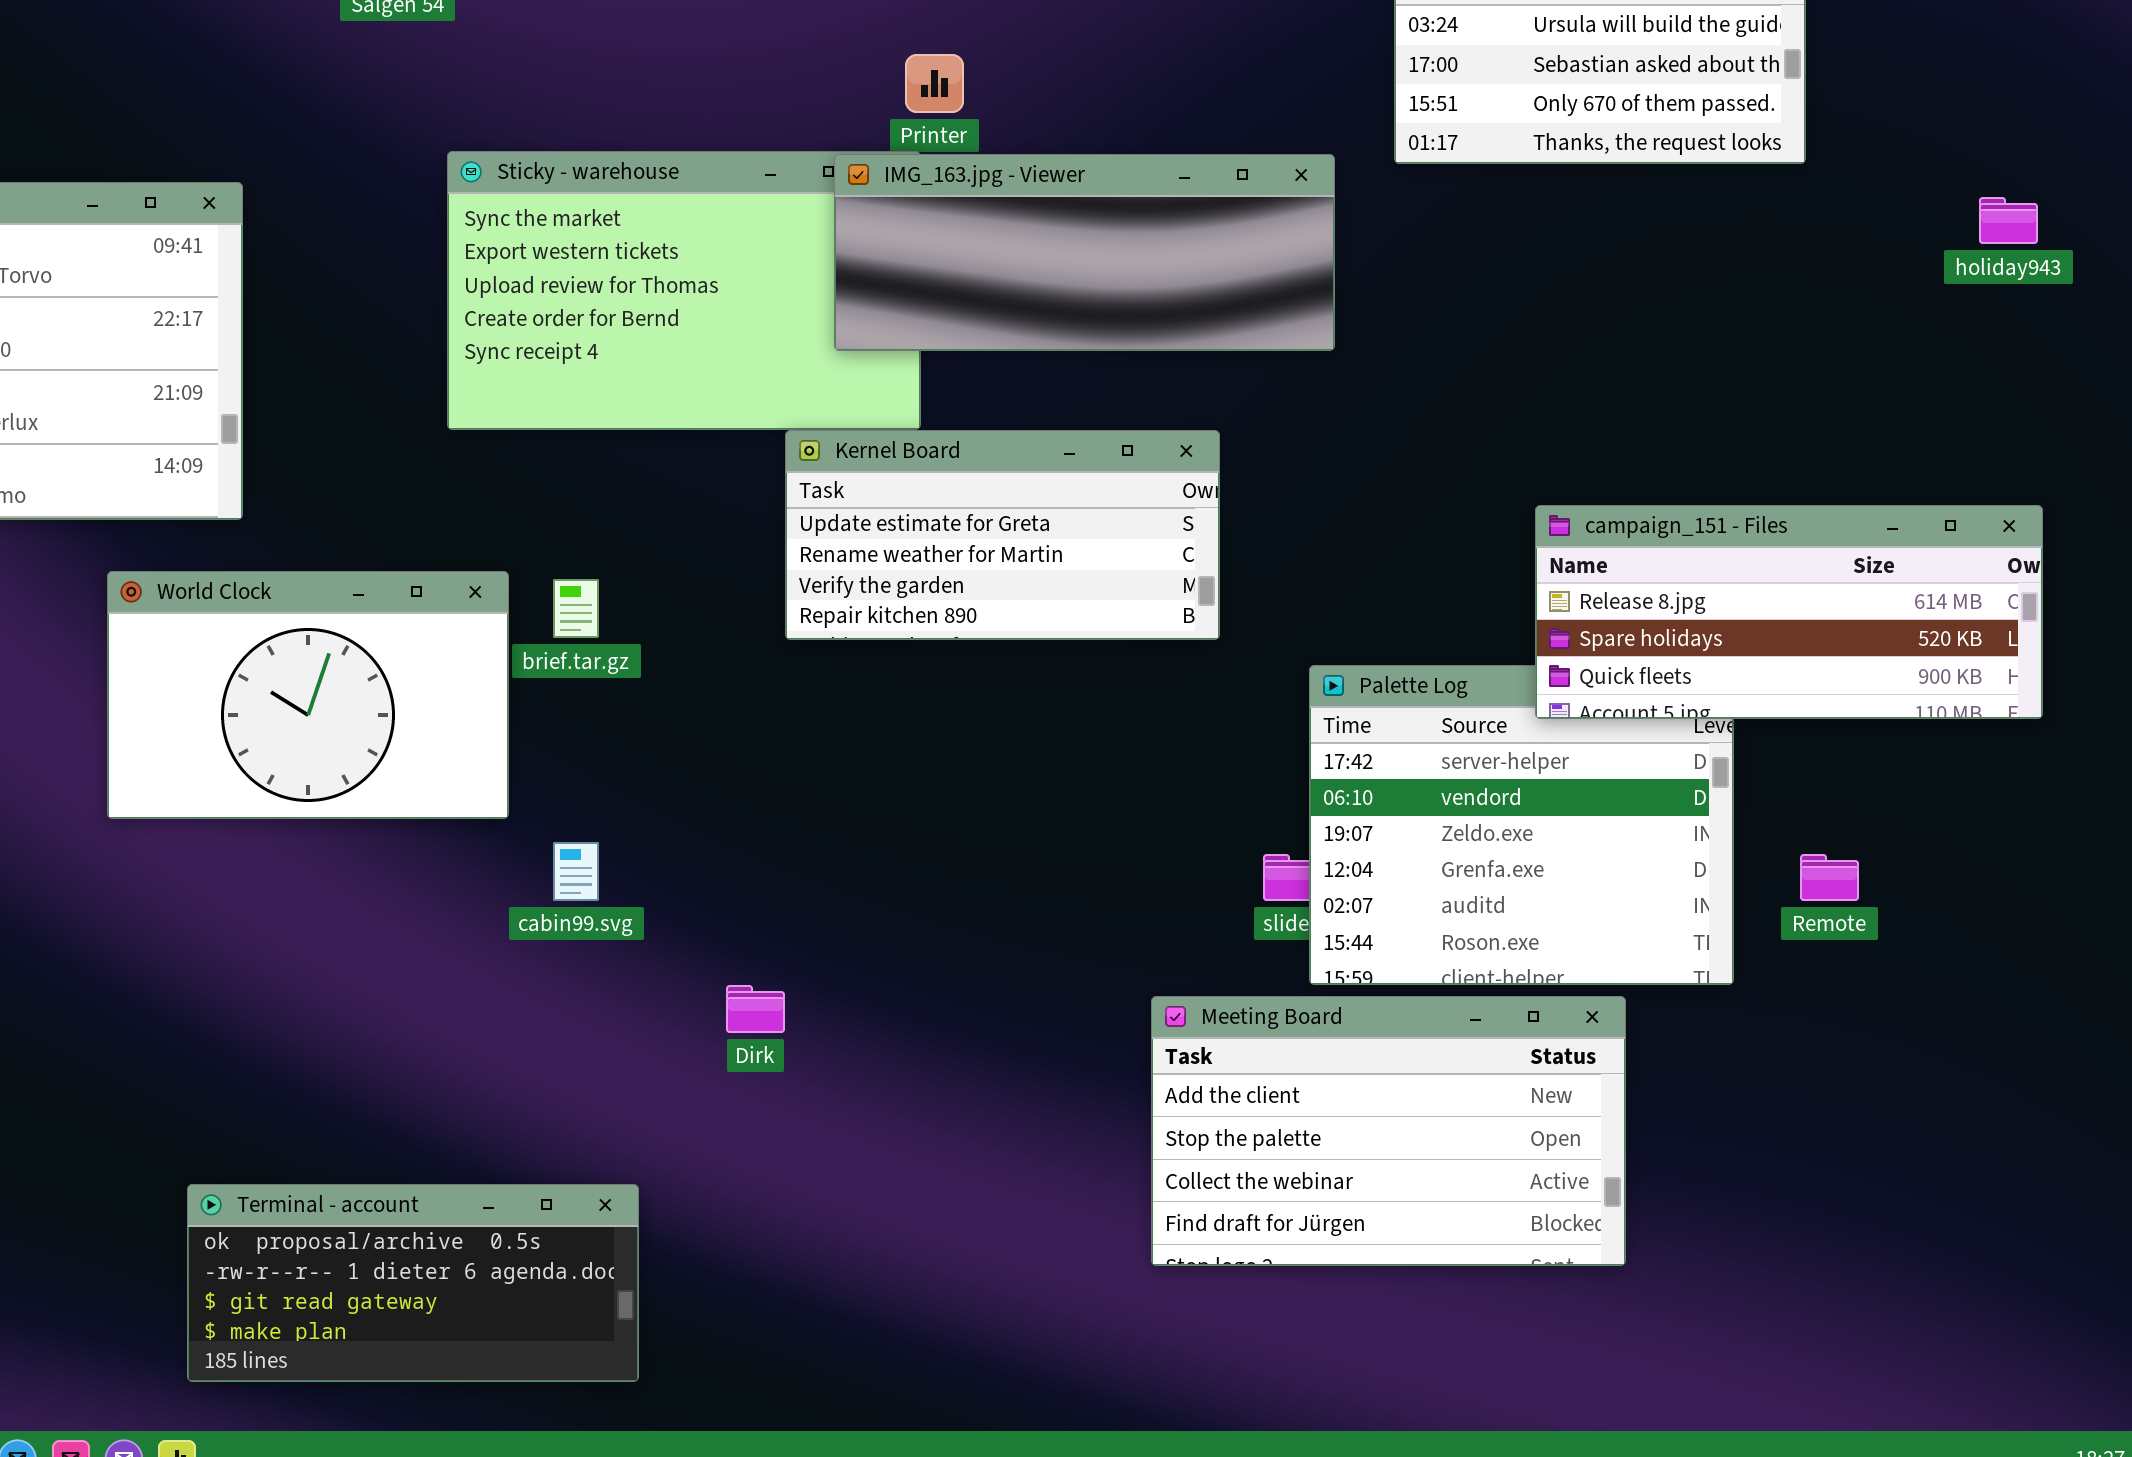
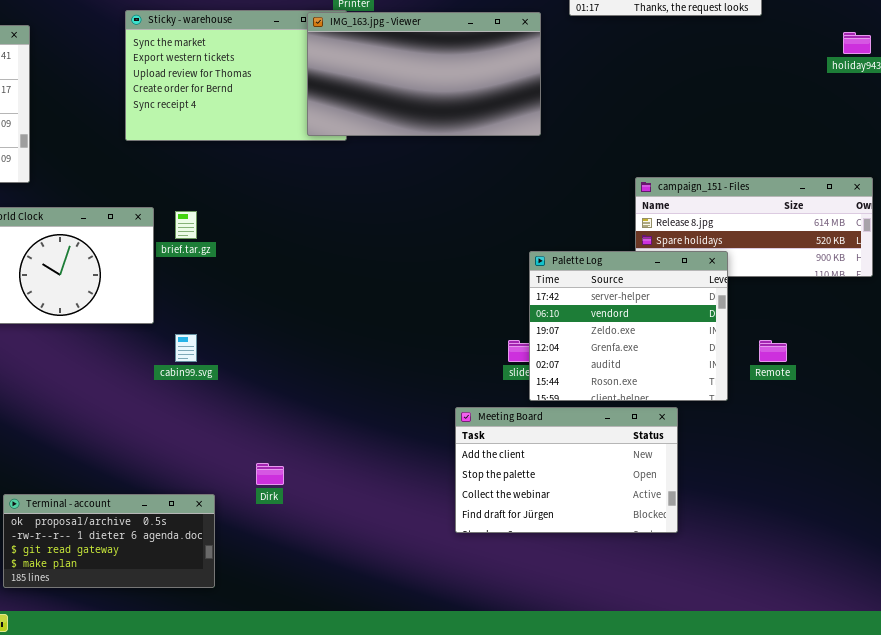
IMG_163.jpg - Viewer: [834,154,1335,351] -> [307,12,541,136], resized
Kernel Board: [785,430,1220,640] -> none, closed
Palette Log: [1309,665,1734,985] -> [529,251,728,401], raised
Dirk: [726,985,785,1033] -> [256,463,284,485], moved

